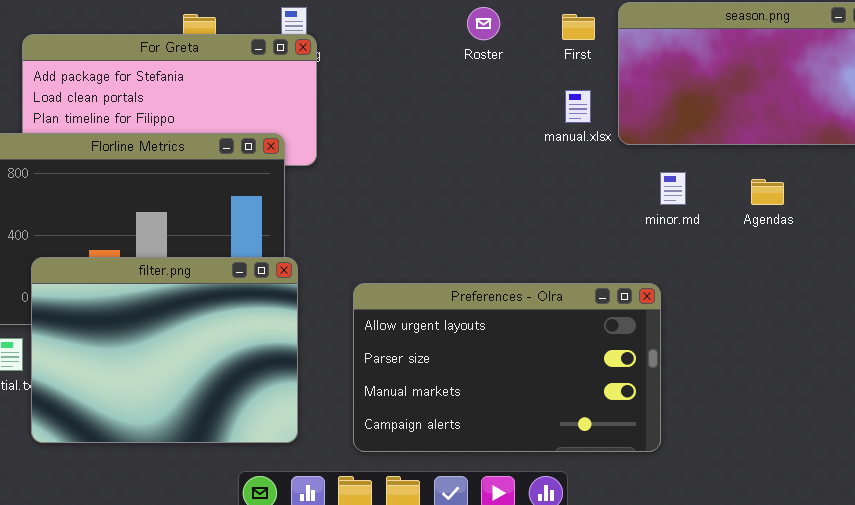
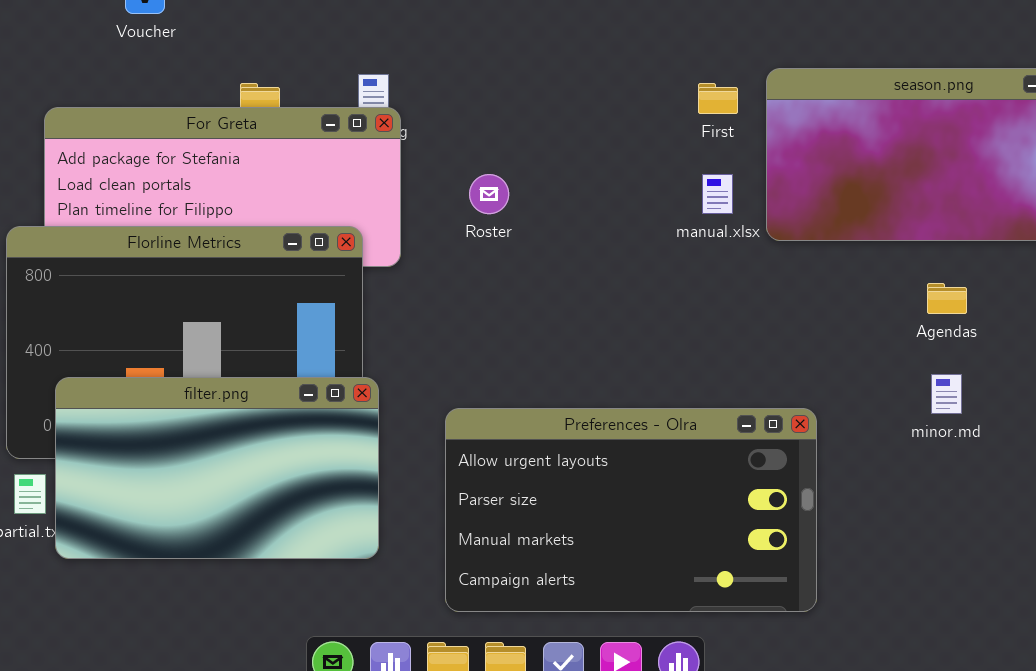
Roster: [467,7,500,40] -> [469,174,509,214], moved
minor.md: [660,172,686,205] -> [931,374,962,414], moved
filter.png: [31,257,298,443] -> [55,377,379,559], resized

